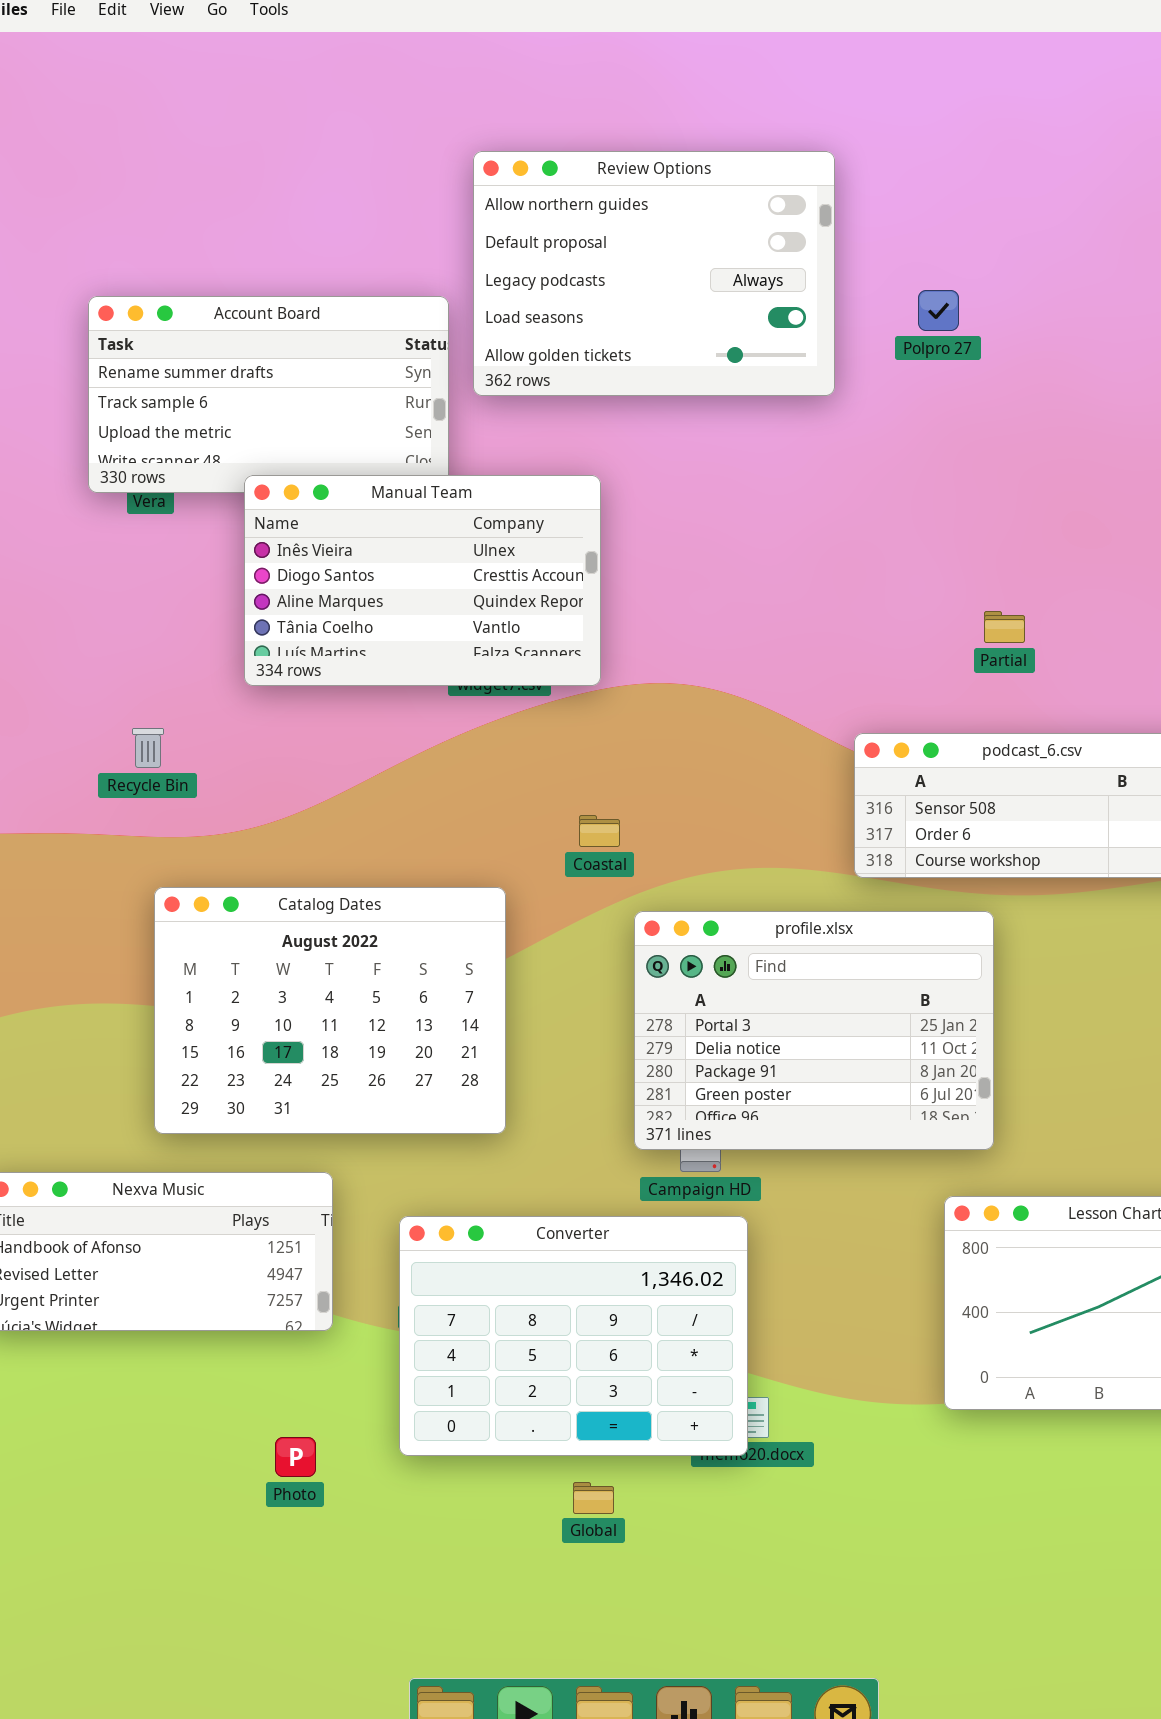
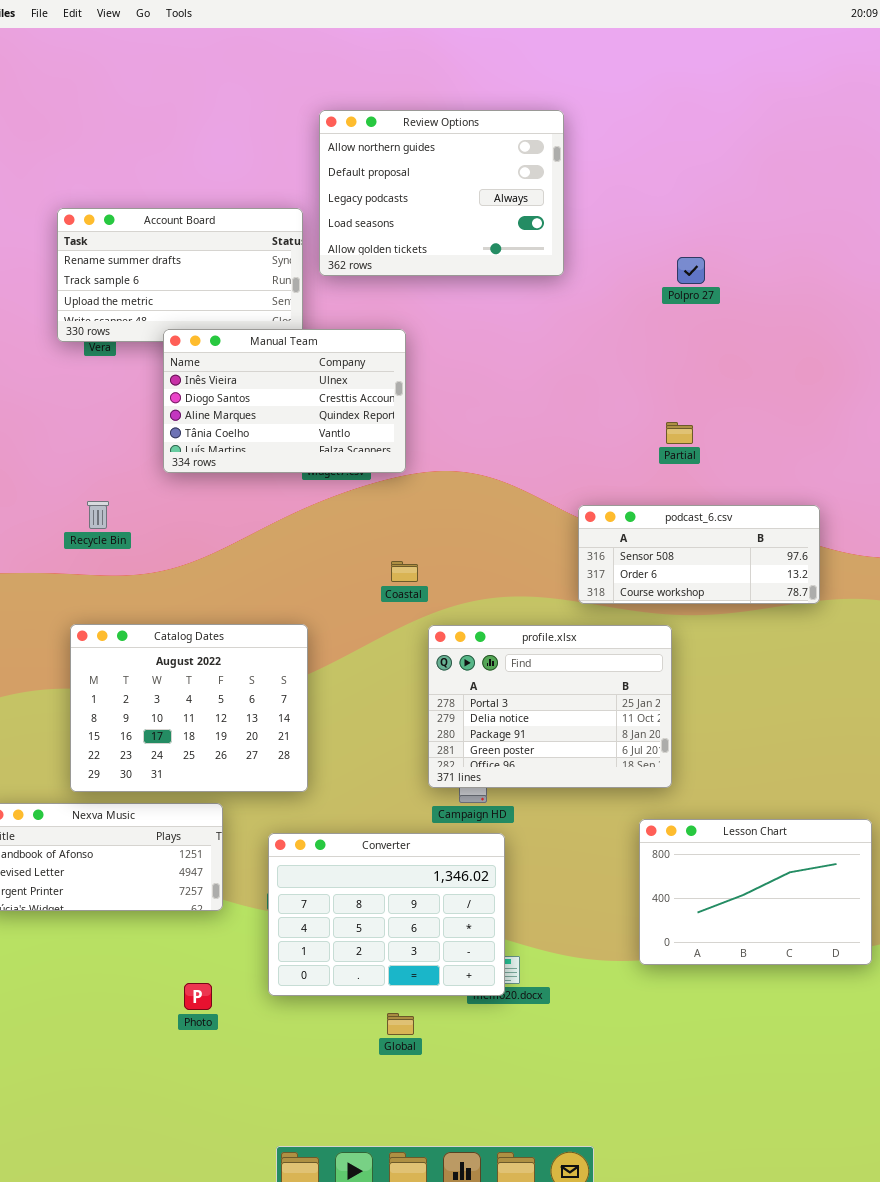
Polpro 27: [918,290,959,331] -> [677,257,705,284], moved
Catalog Dates: [154,887,506,1134] -> [70,624,308,792], moved

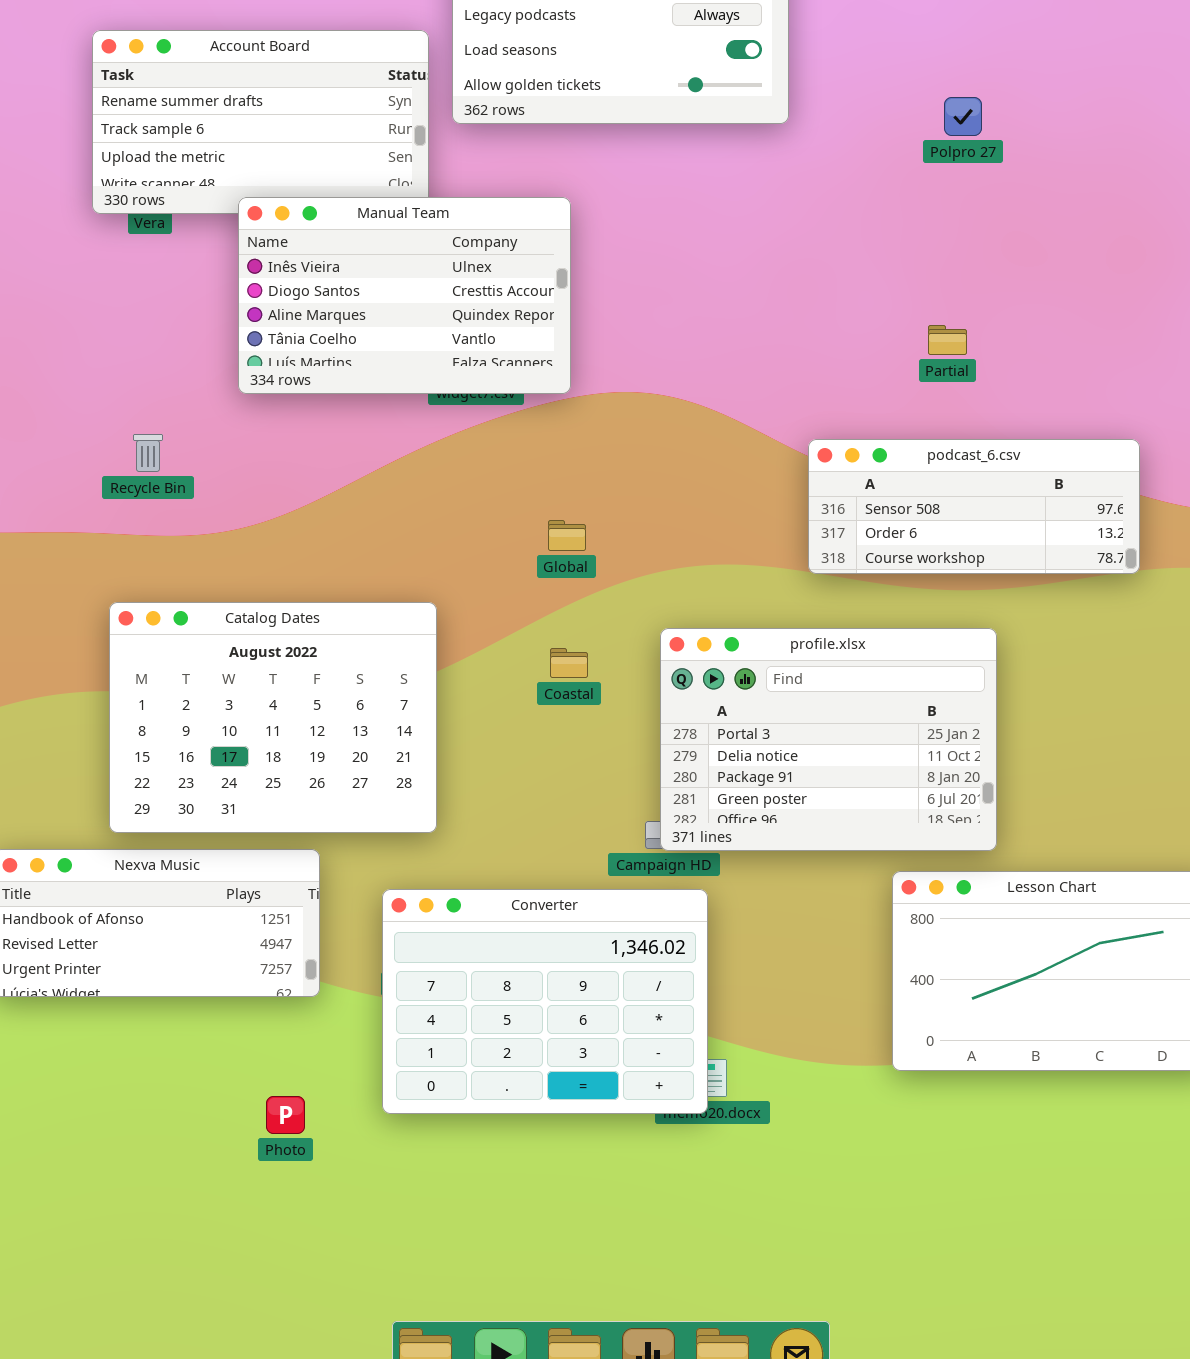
Coastal: [391,561,418,582] -> [550,648,588,678], moved
profile.xlsx: [428,625,672,788] -> [660,628,997,851], moved
Global: [387,1013,414,1035] -> [548,520,586,551], moved

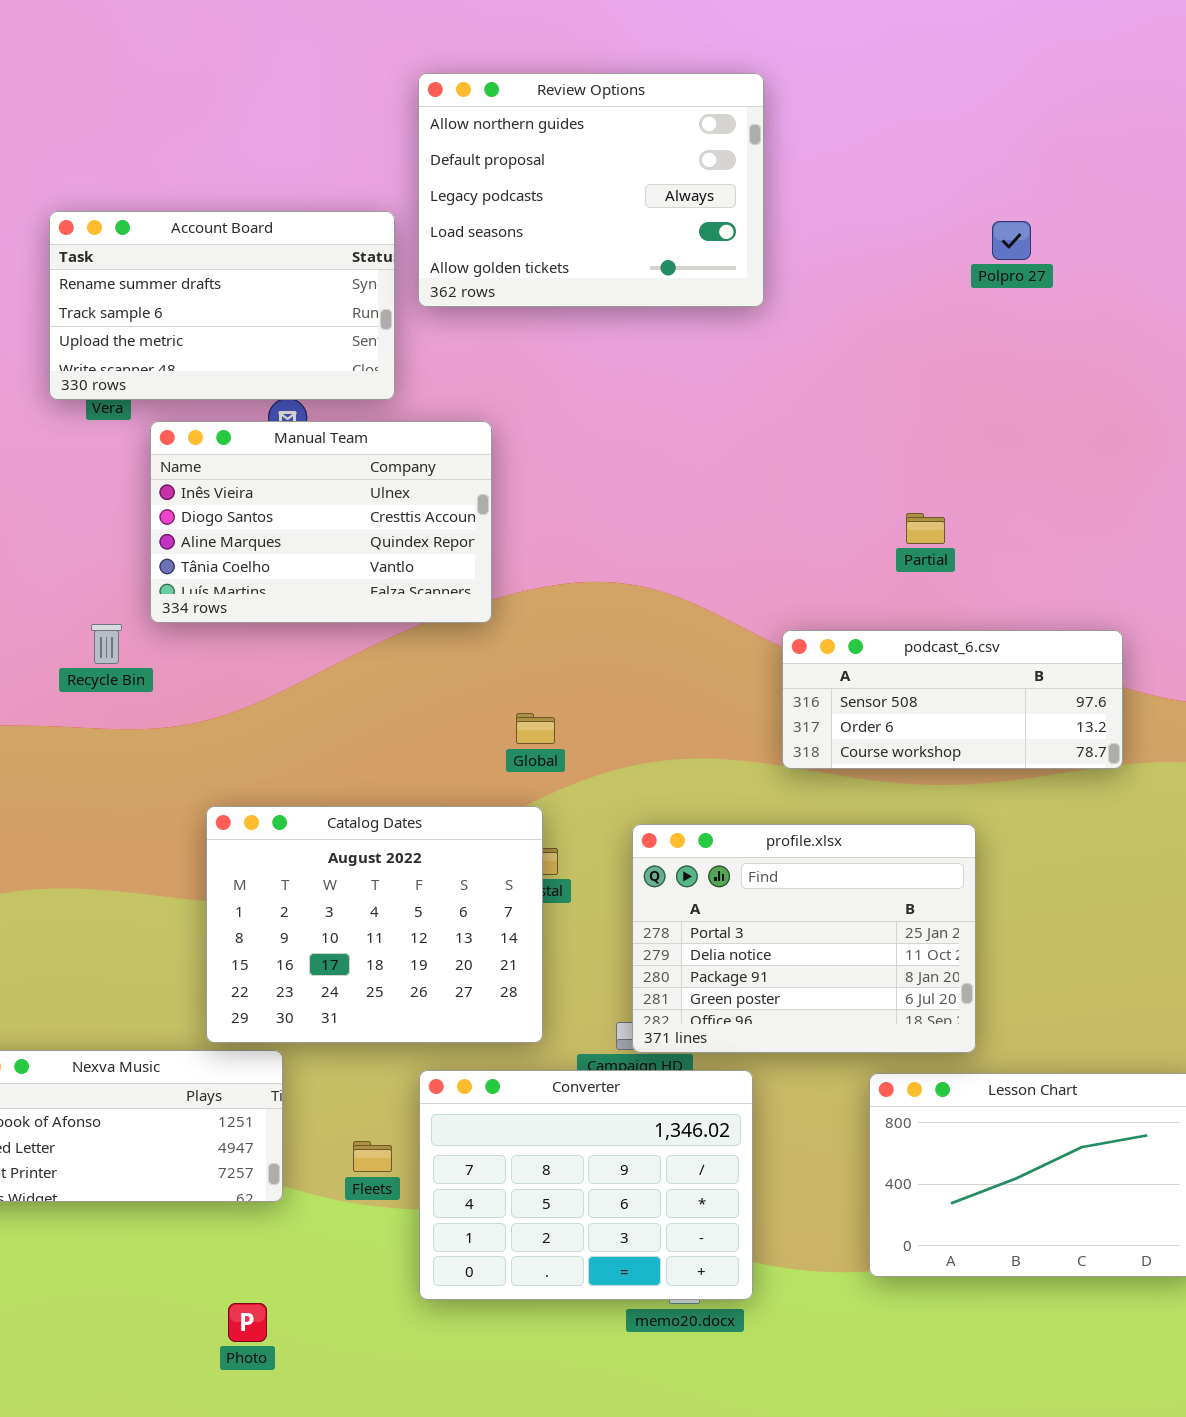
Polpro 27: [944,97,982,136] -> [992,221,1031,260], moved
Manual Team: [238,197,571,394] -> [150,421,492,623], moved
Catalog Dates: [109,602,437,833] -> [206,806,543,1043], moved
Converter: [382,889,708,1114] -> [419,1070,753,1300], moved

